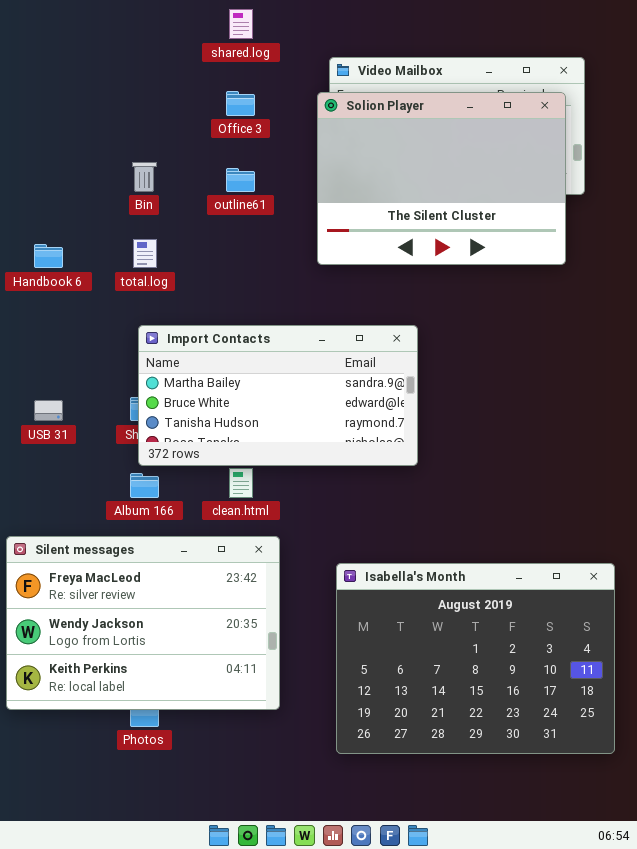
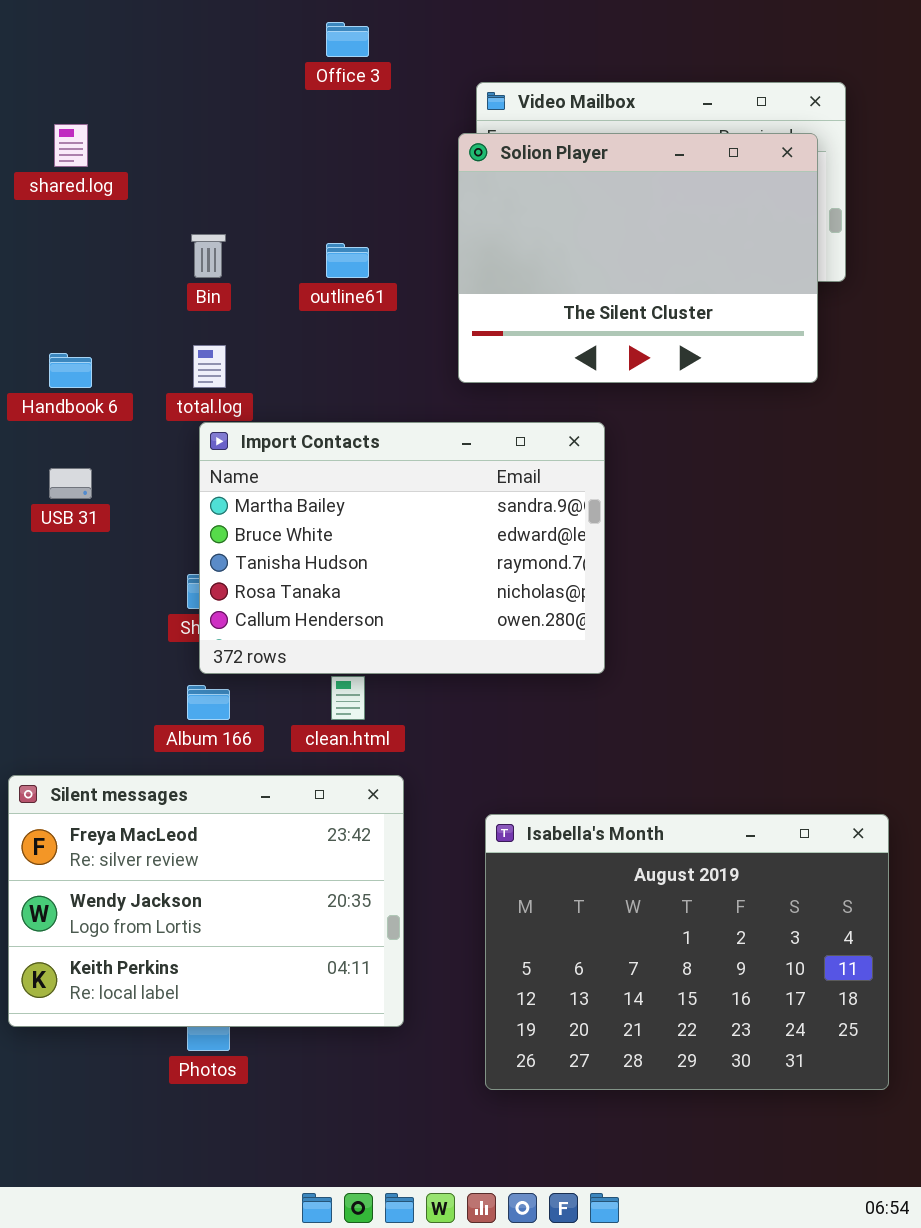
shared.log: [229,9,253,39] -> [54,124,88,167], moved
Office 3: [226,91,255,116] -> [326,22,369,57], moved
Import Contacts: [138,325,418,466] -> [199,422,605,674], resized
USB 31: [34,400,63,421] -> [49,468,92,499], moved

